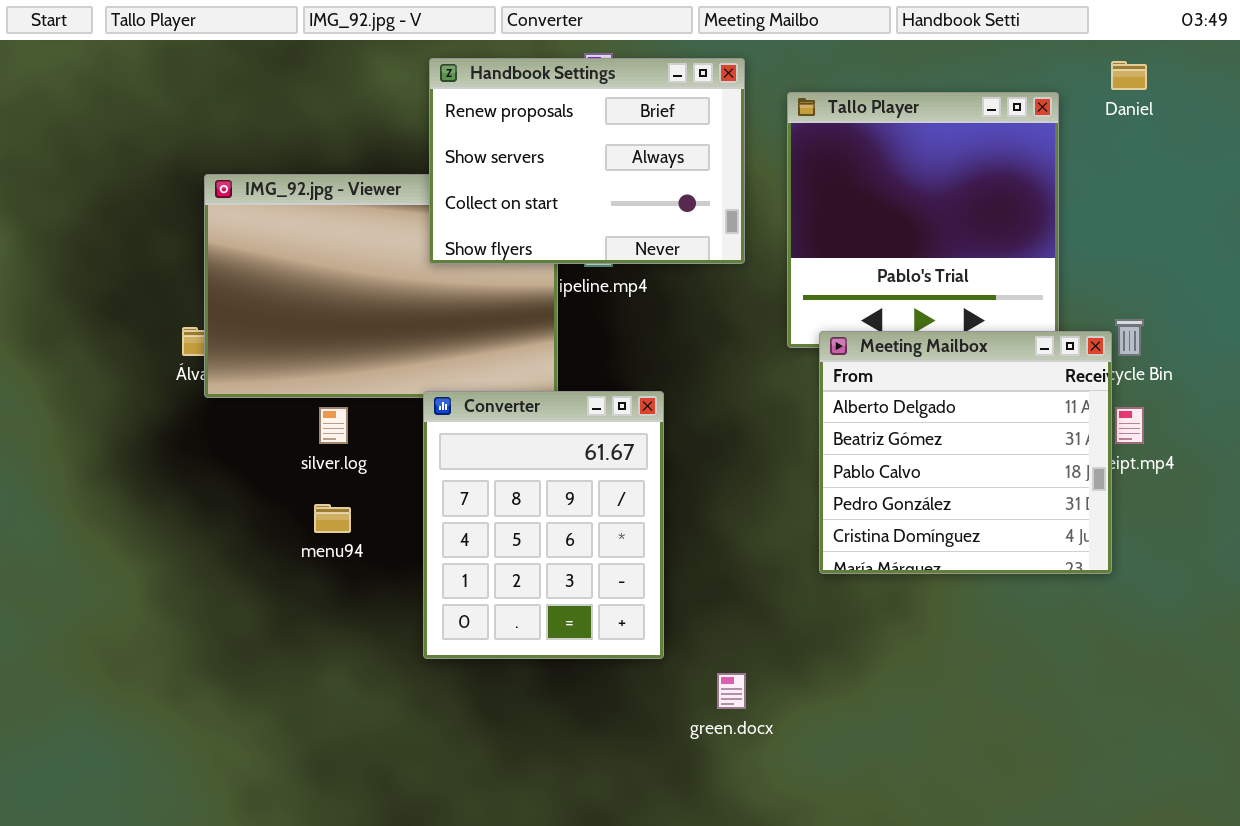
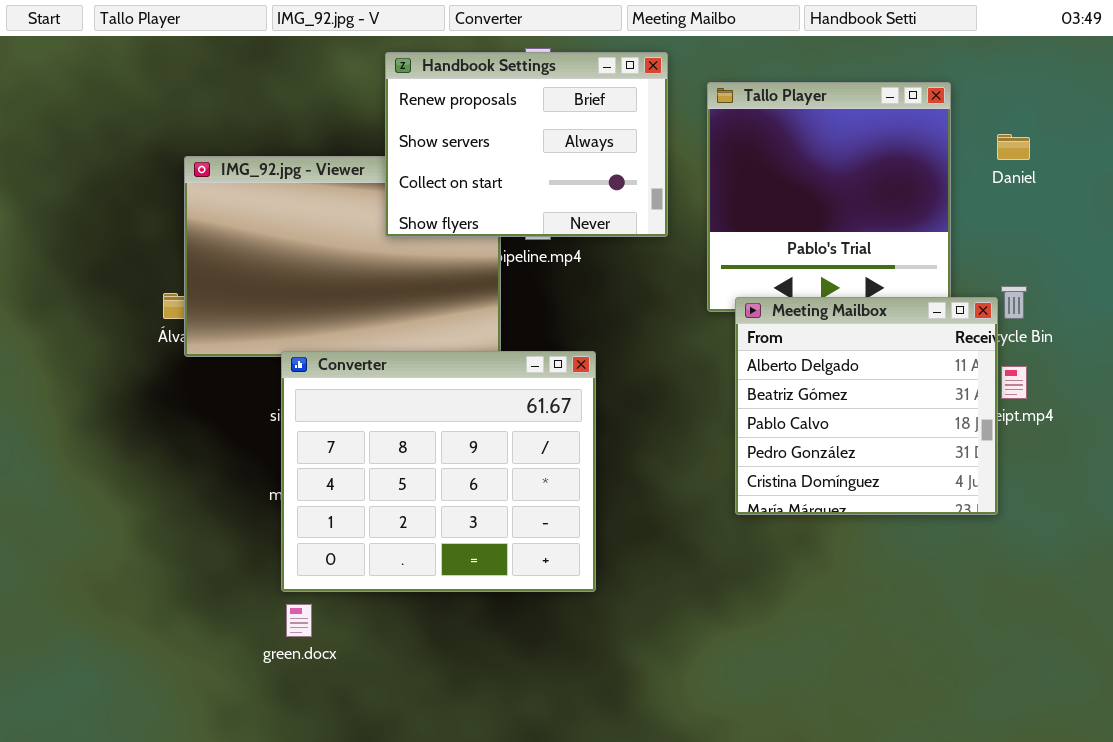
Daniel: [1111,61,1147,90] -> [997,134,1030,160], moved
Converter: [423,391,664,659] -> [281,351,596,592], resized
green.docx: [717,673,746,709] -> [286,604,312,637], moved

